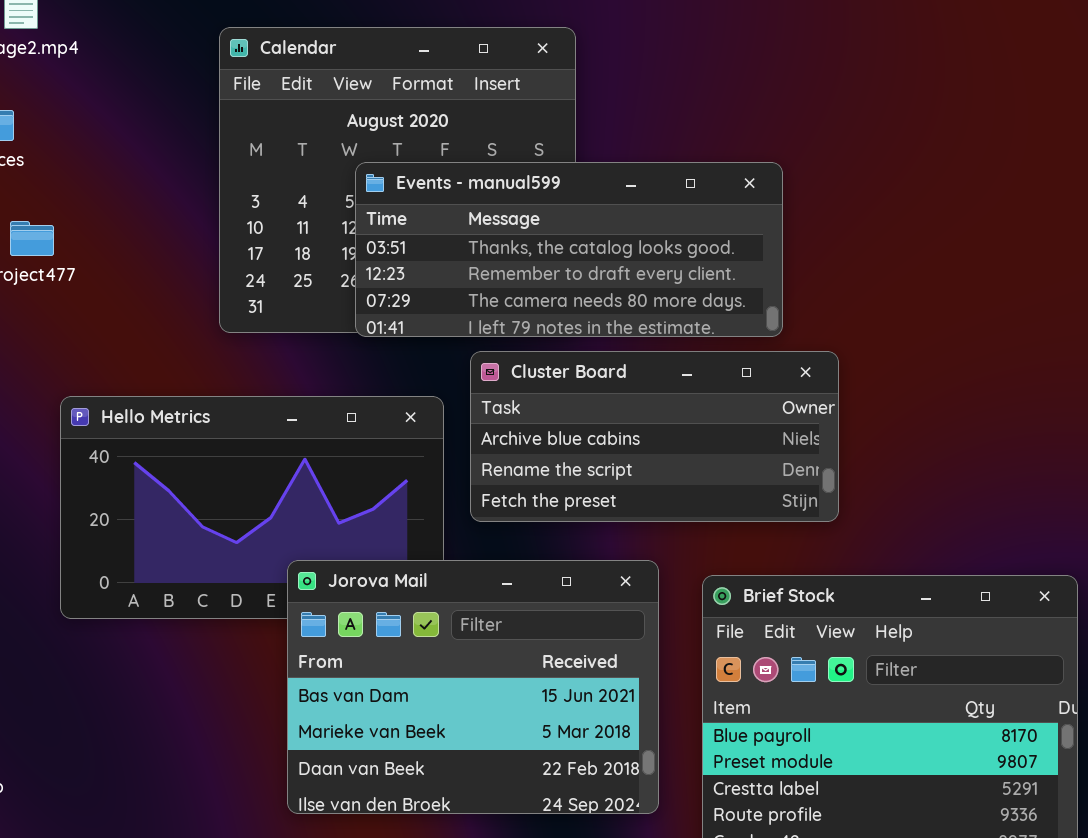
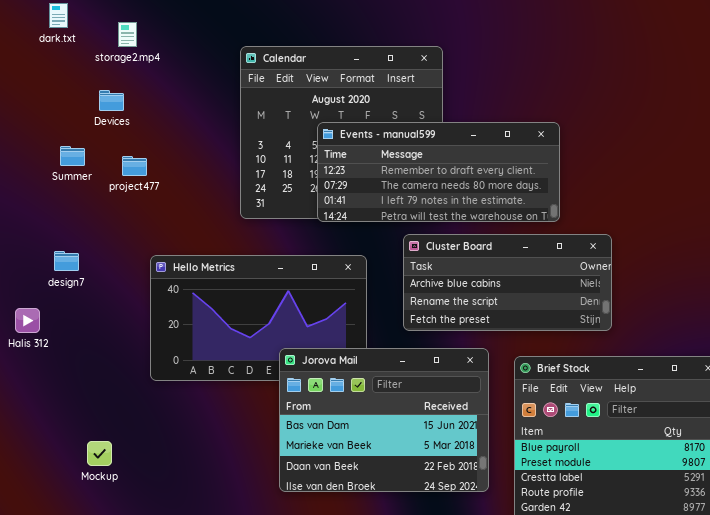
Events - manual599: [355,162,783,337] -> [317,122,560,222], scrolled down 1 row
Cluster Board: [470,351,839,522] -> [403,234,612,331], moved

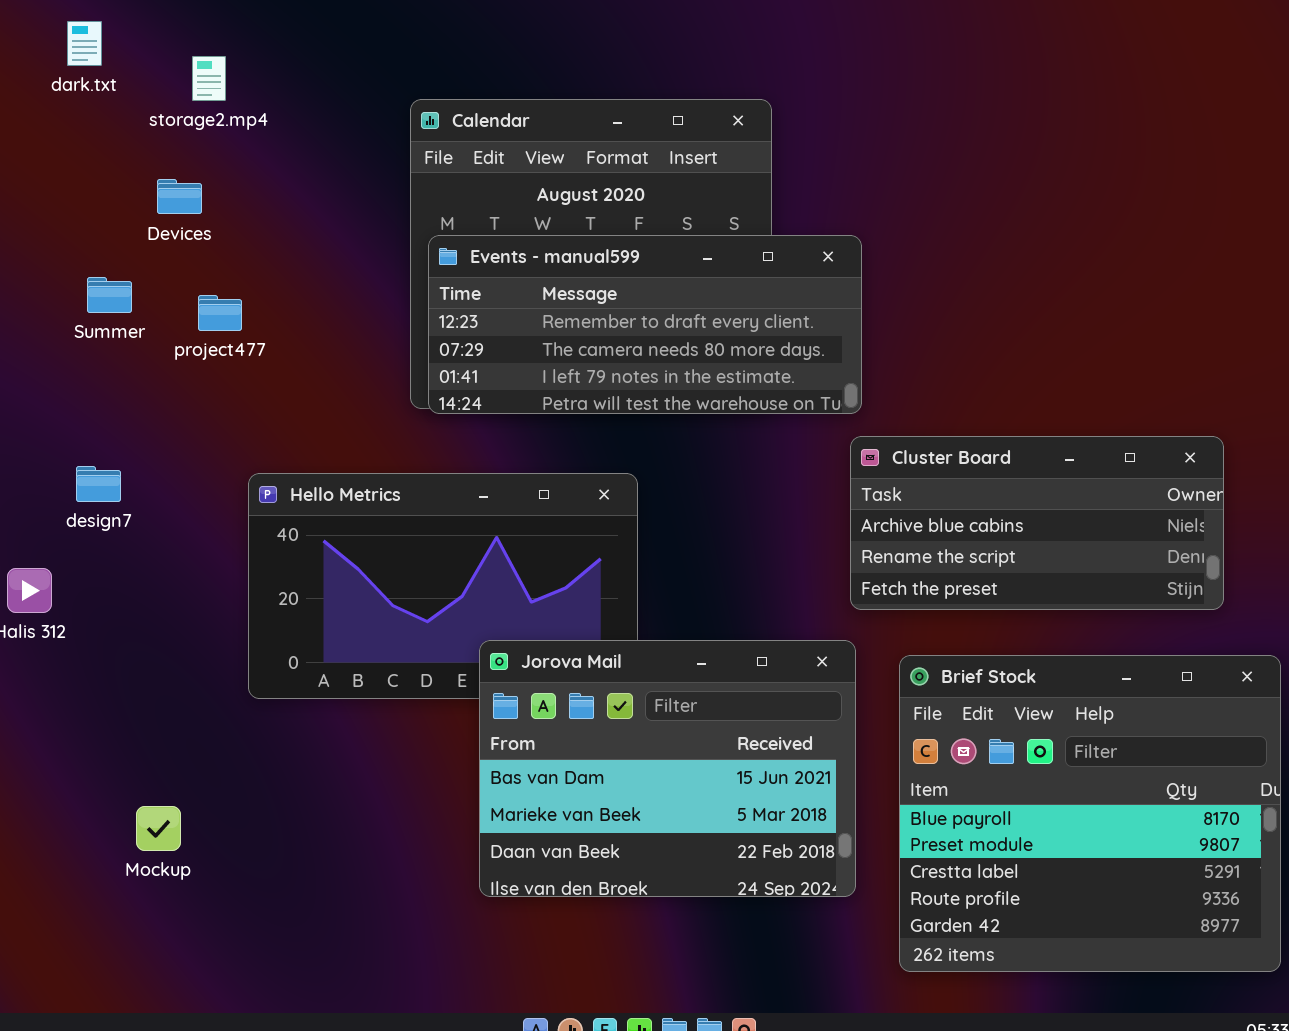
Events - manual599: [317,122,560,222] -> [428,235,862,414], moved
Cluster Board: [403,234,612,331] -> [850,436,1224,610], moved

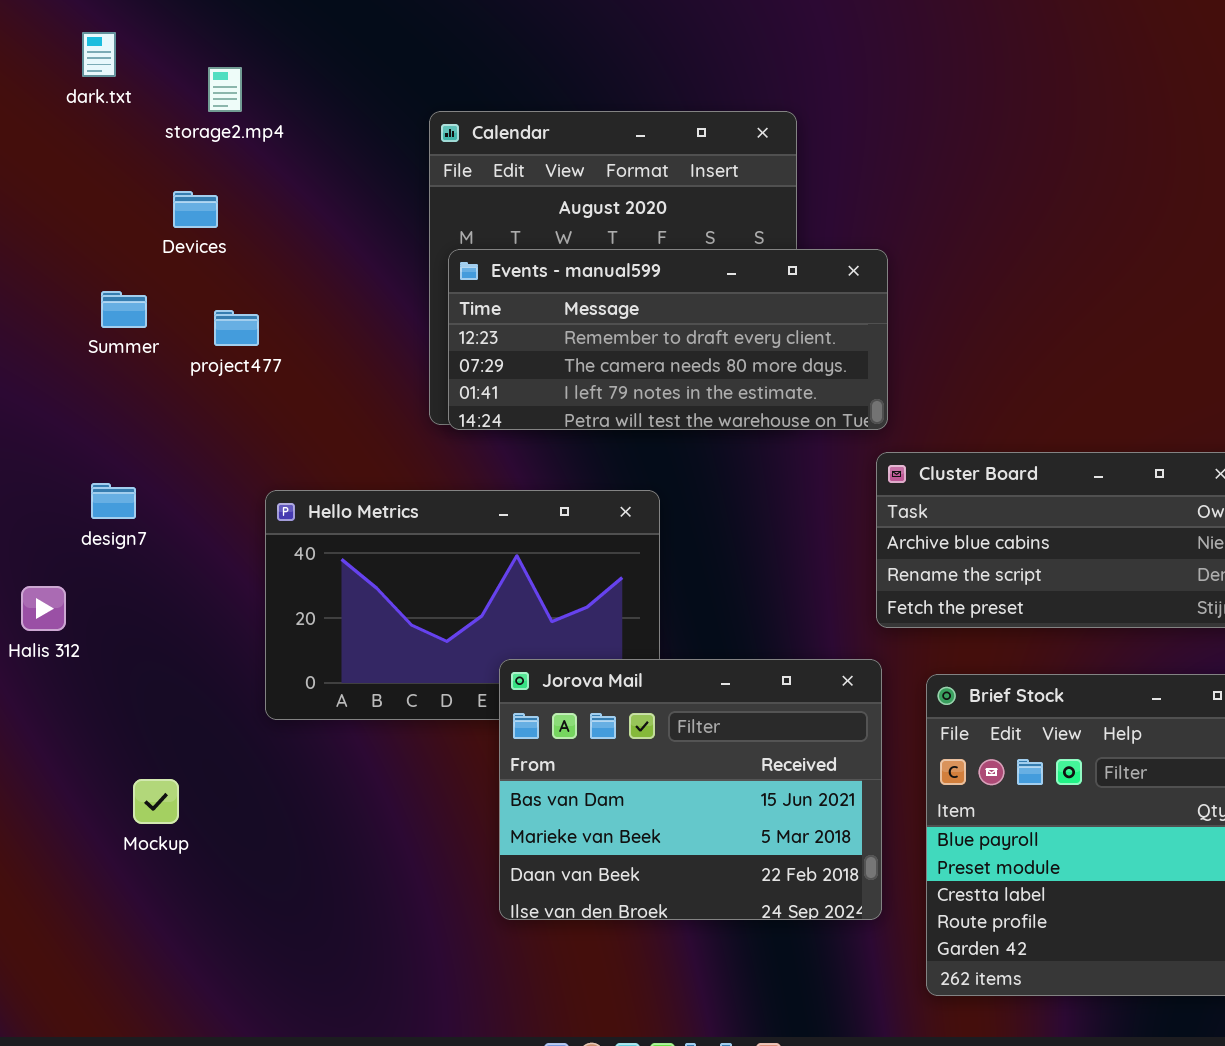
Mockup: [136,806,181,851] -> [133,779,179,824], moved

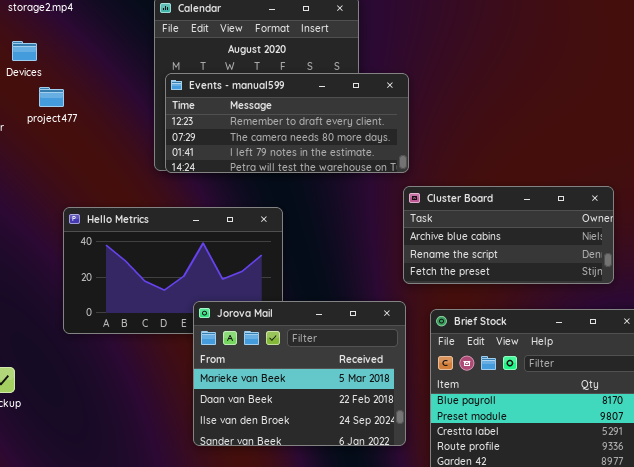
project477: [214,310,259,346] -> [39,87,64,107], moved
Jorova Mail: [499,659,882,920] -> [193,301,406,446], scrolled down 1 row

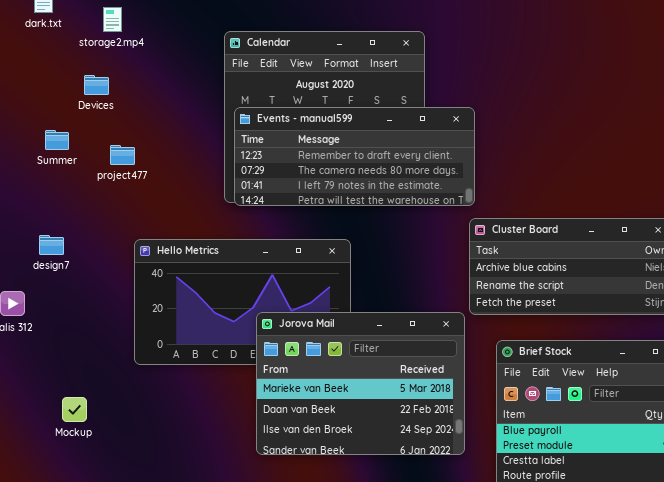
project477: [39,87,64,107] -> [110,145,135,165], moved
Jorova Mail: [193,301,406,446] -> [256,312,465,455], moved

